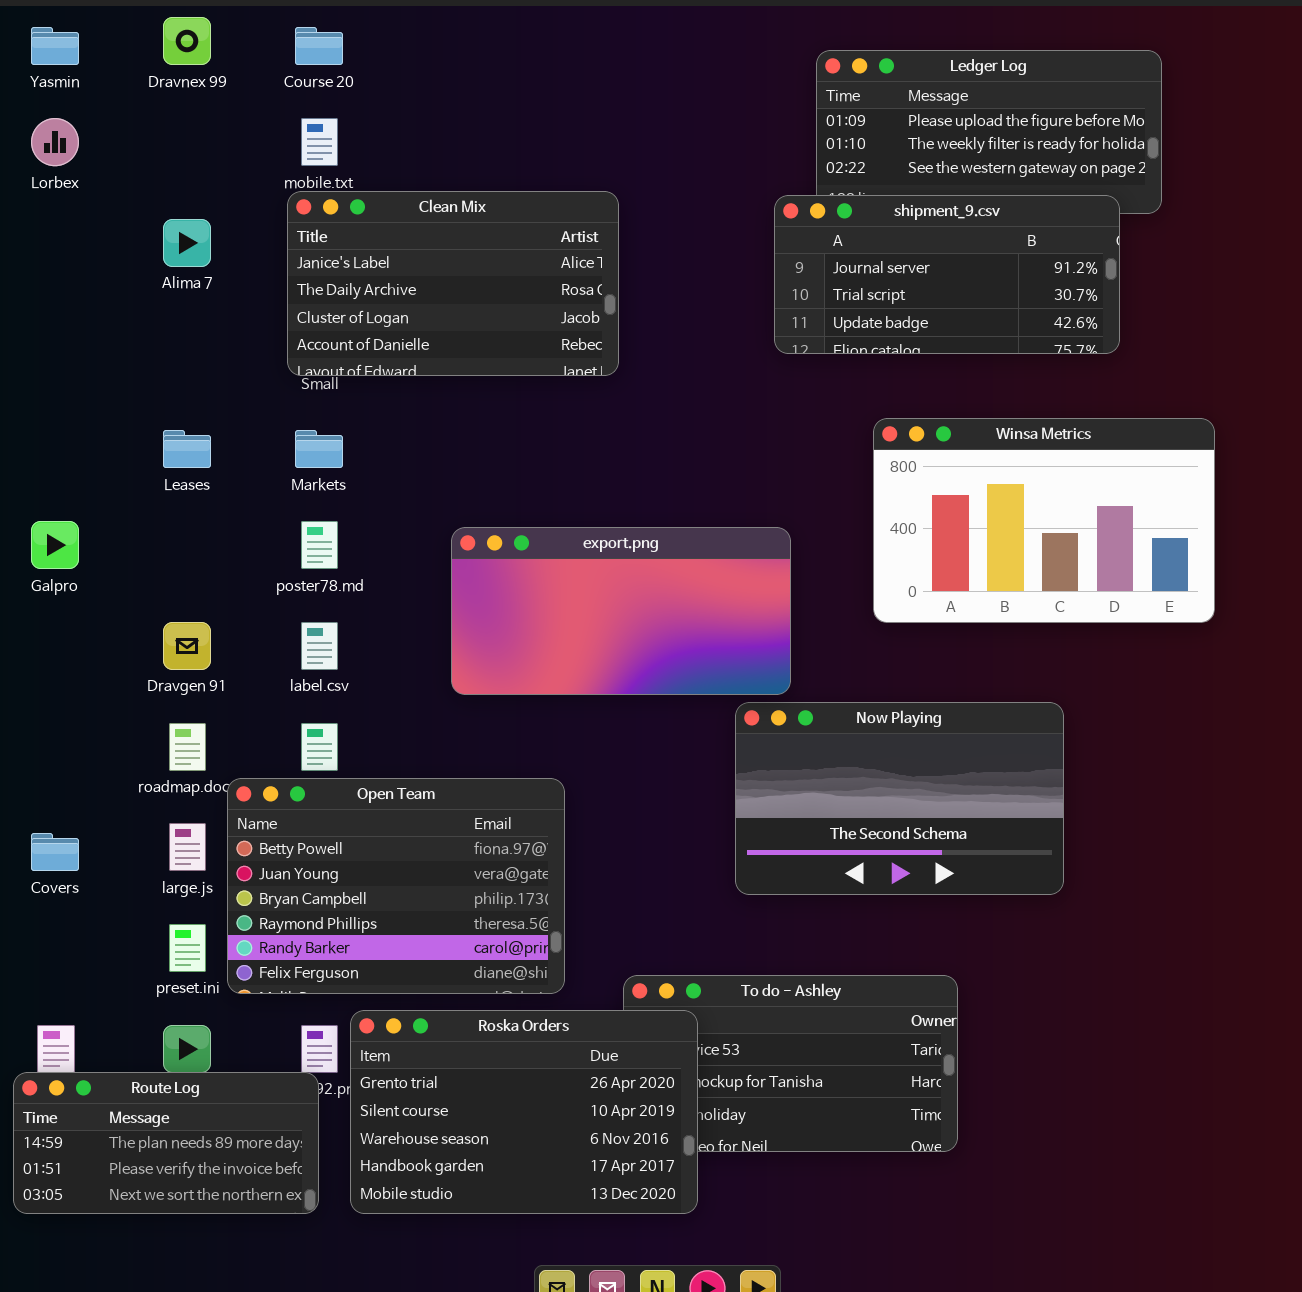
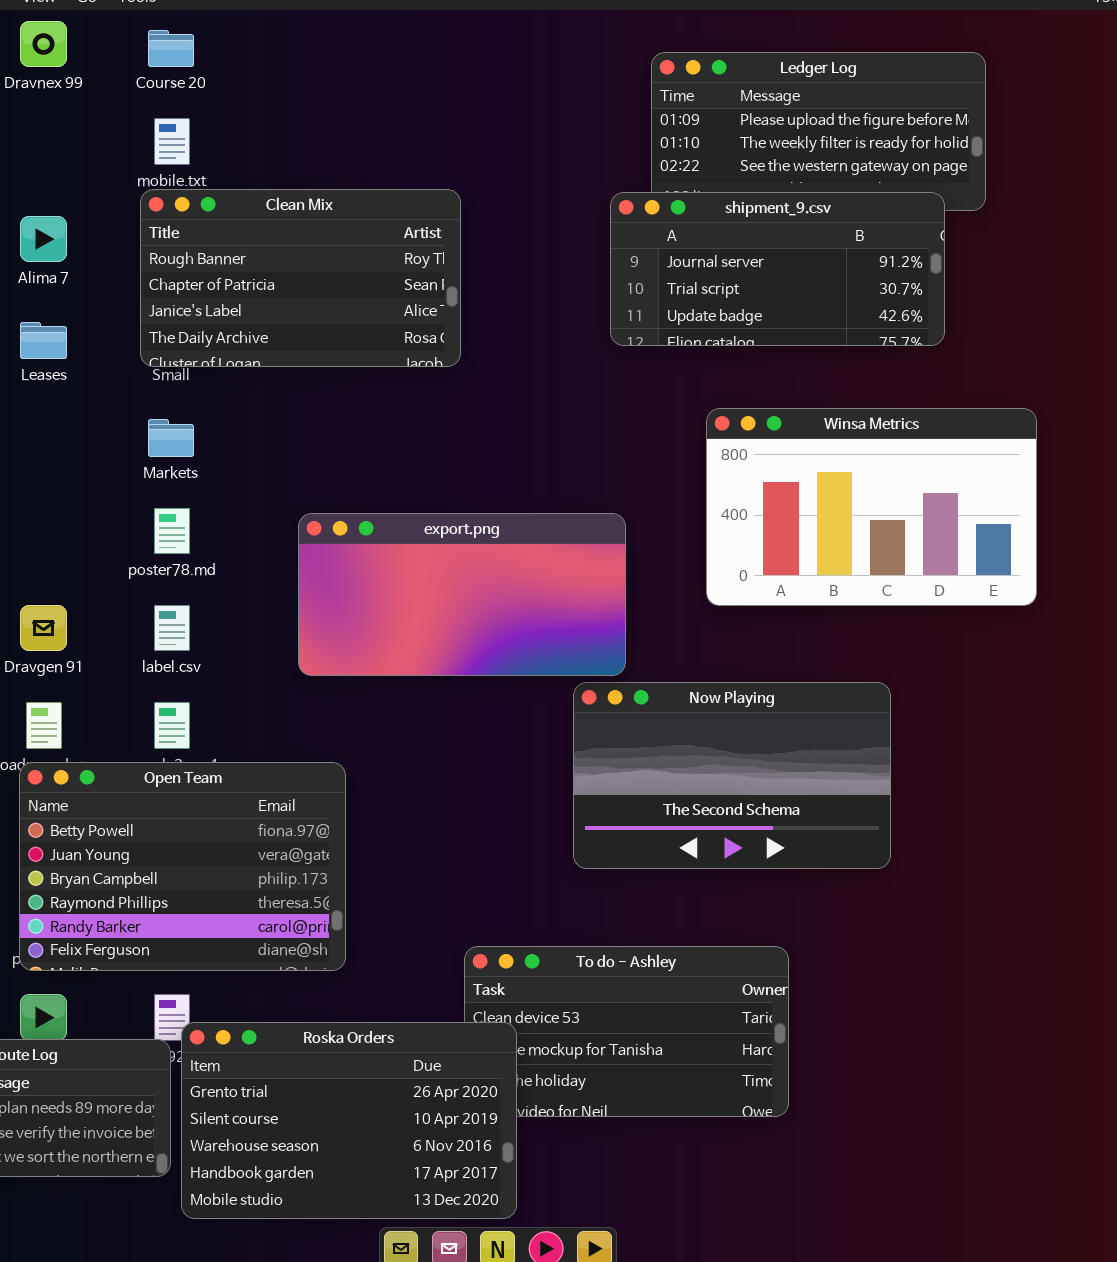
Clean Mix: [287,191,619,376] -> [140,189,461,367], scrolled up 2 rows
Leases: [163,430,211,468] -> [20,322,67,359], moved
Open Team: [227,778,565,994] -> [19,762,346,971], moved
Roska Orders: [350,1010,698,1214] -> [181,1022,517,1219], moved

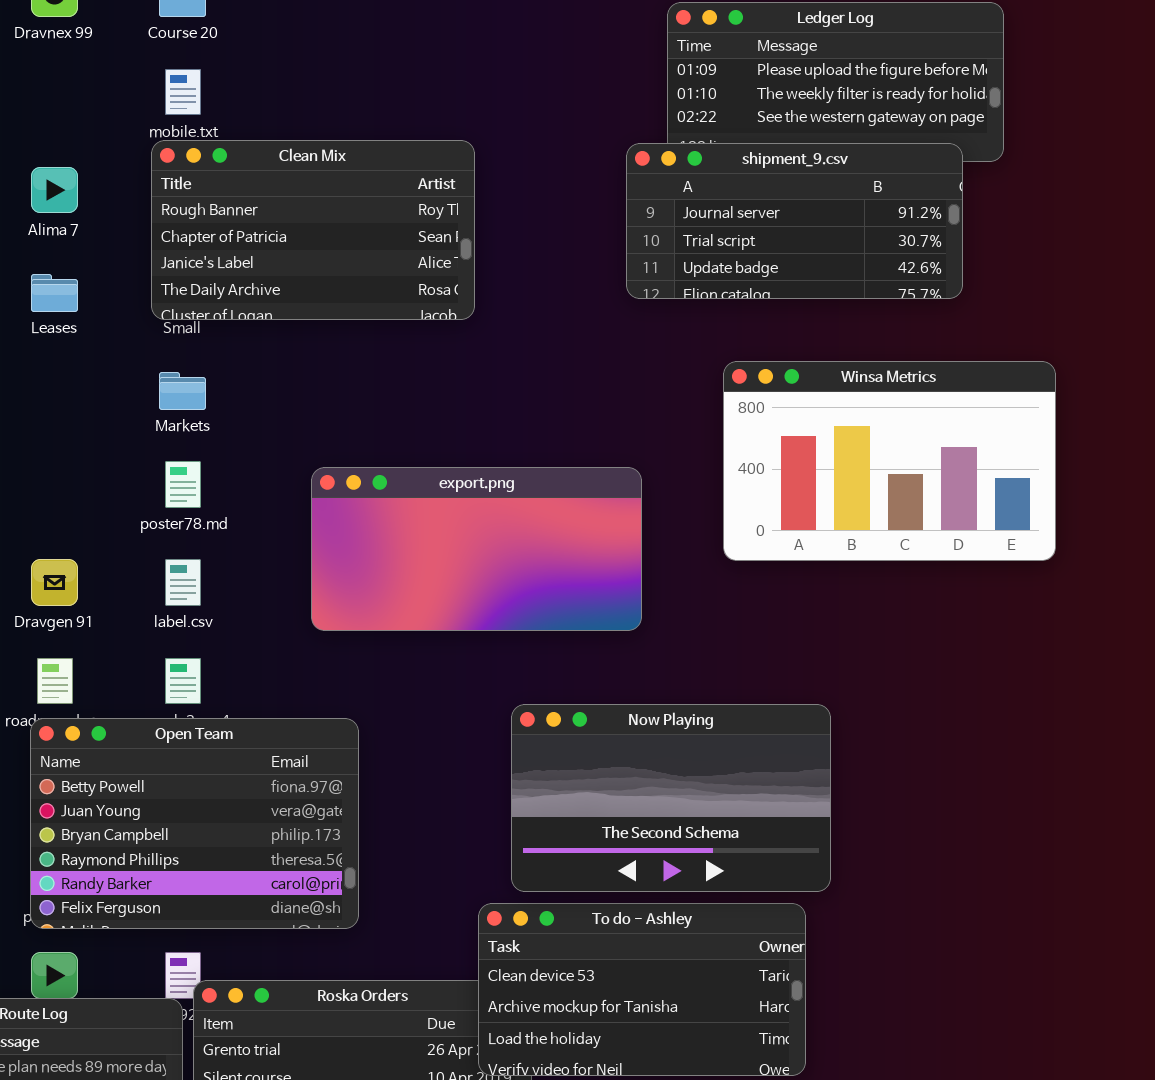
Now Playing: [573,682,891,869] -> [511,704,831,892], moved
To do - Ashley: [464,946,789,1117] -> [478,903,806,1076], raised

